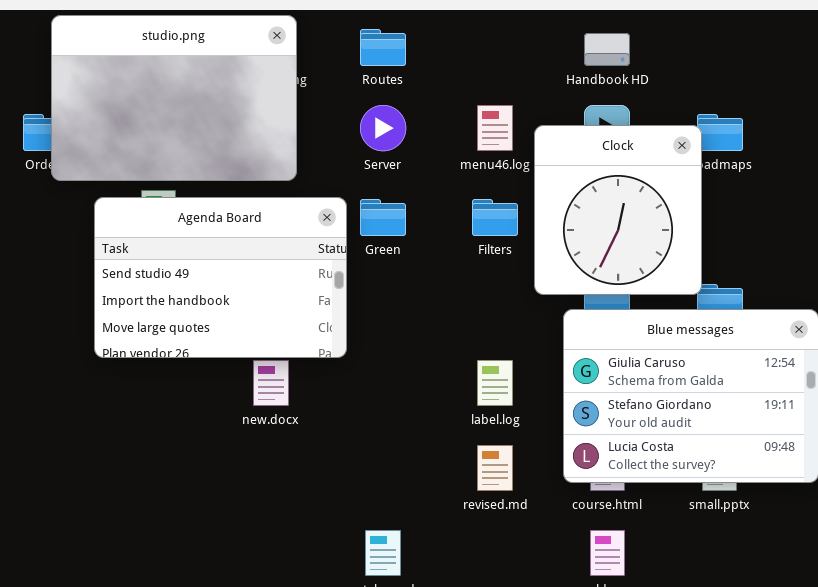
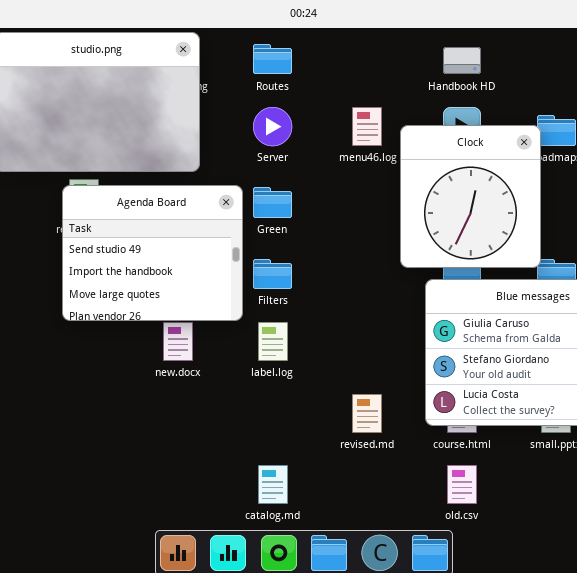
Agenda Board: [94,197,347,358] -> [62,185,243,321], resized
Filters: [472,199,518,236] -> [253,259,292,289], moved
label.log: [477,360,513,406] -> [258,322,288,361], moved

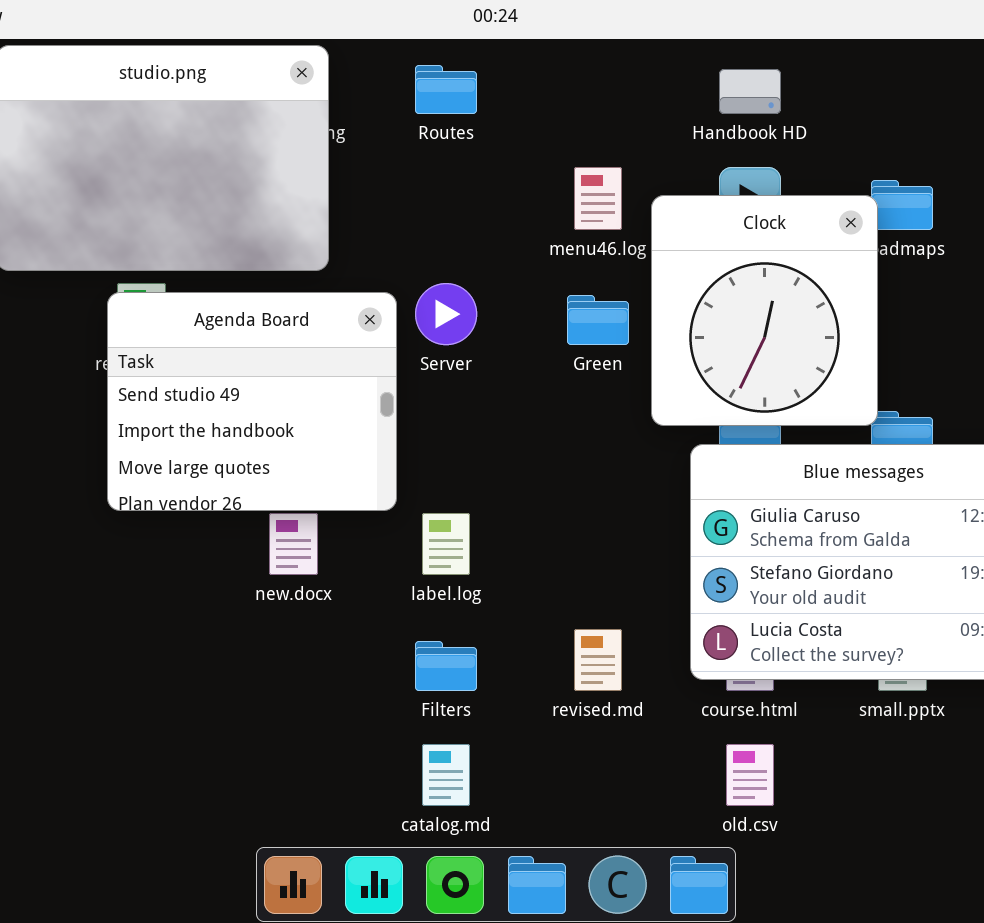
Server: [253,107,292,146] -> [415,283,477,345], moved
Green: [253,187,292,218] -> [567,295,629,345], moved
Filters: [253,259,292,289] -> [415,641,477,691], moved

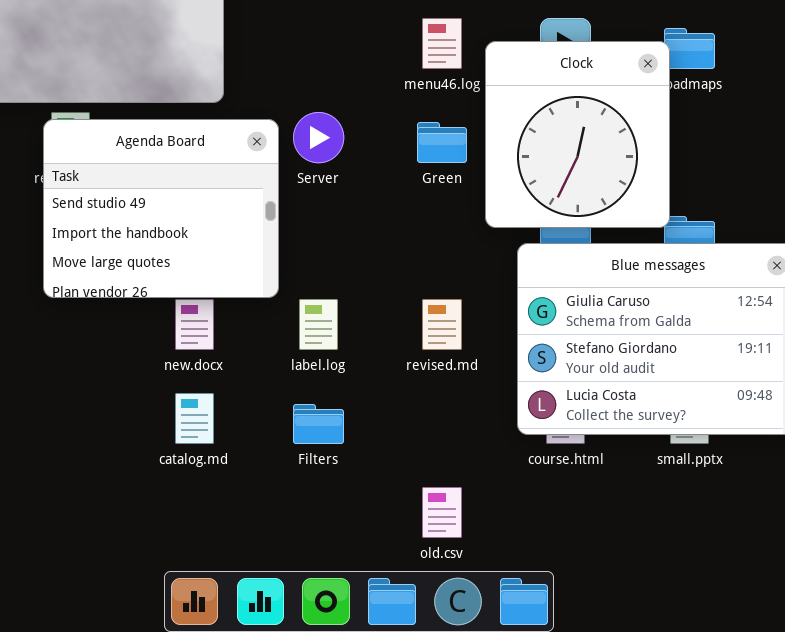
revised.md: [574,629,622,691] -> [422,299,462,350], moved
catalog.md: [422,744,470,806] -> [175,393,214,444], moved
old.csv: [726,744,774,806] -> [422,487,462,538], moved

